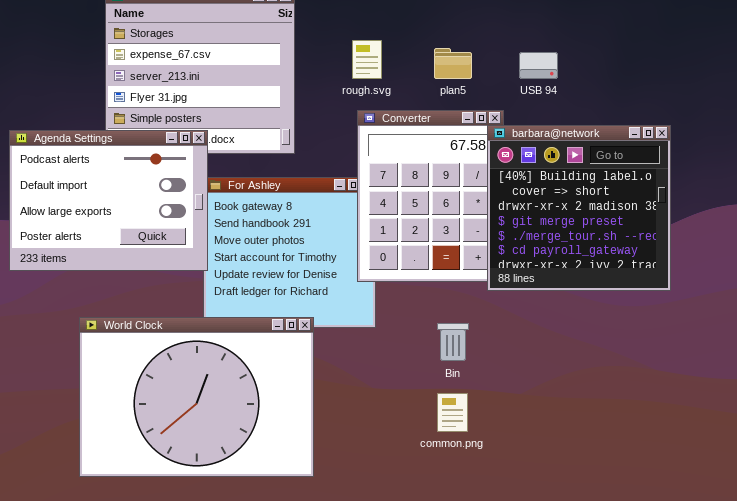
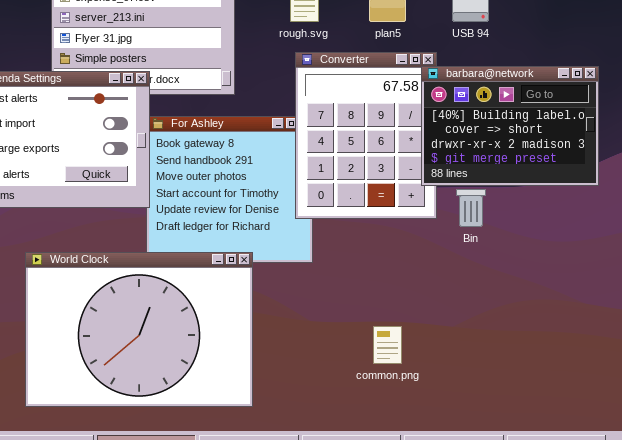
barbara@network: [487,125,671,291] -> [421,66,599,186], resized
Bin: [437,323,469,361] -> [456,189,486,227], moved

